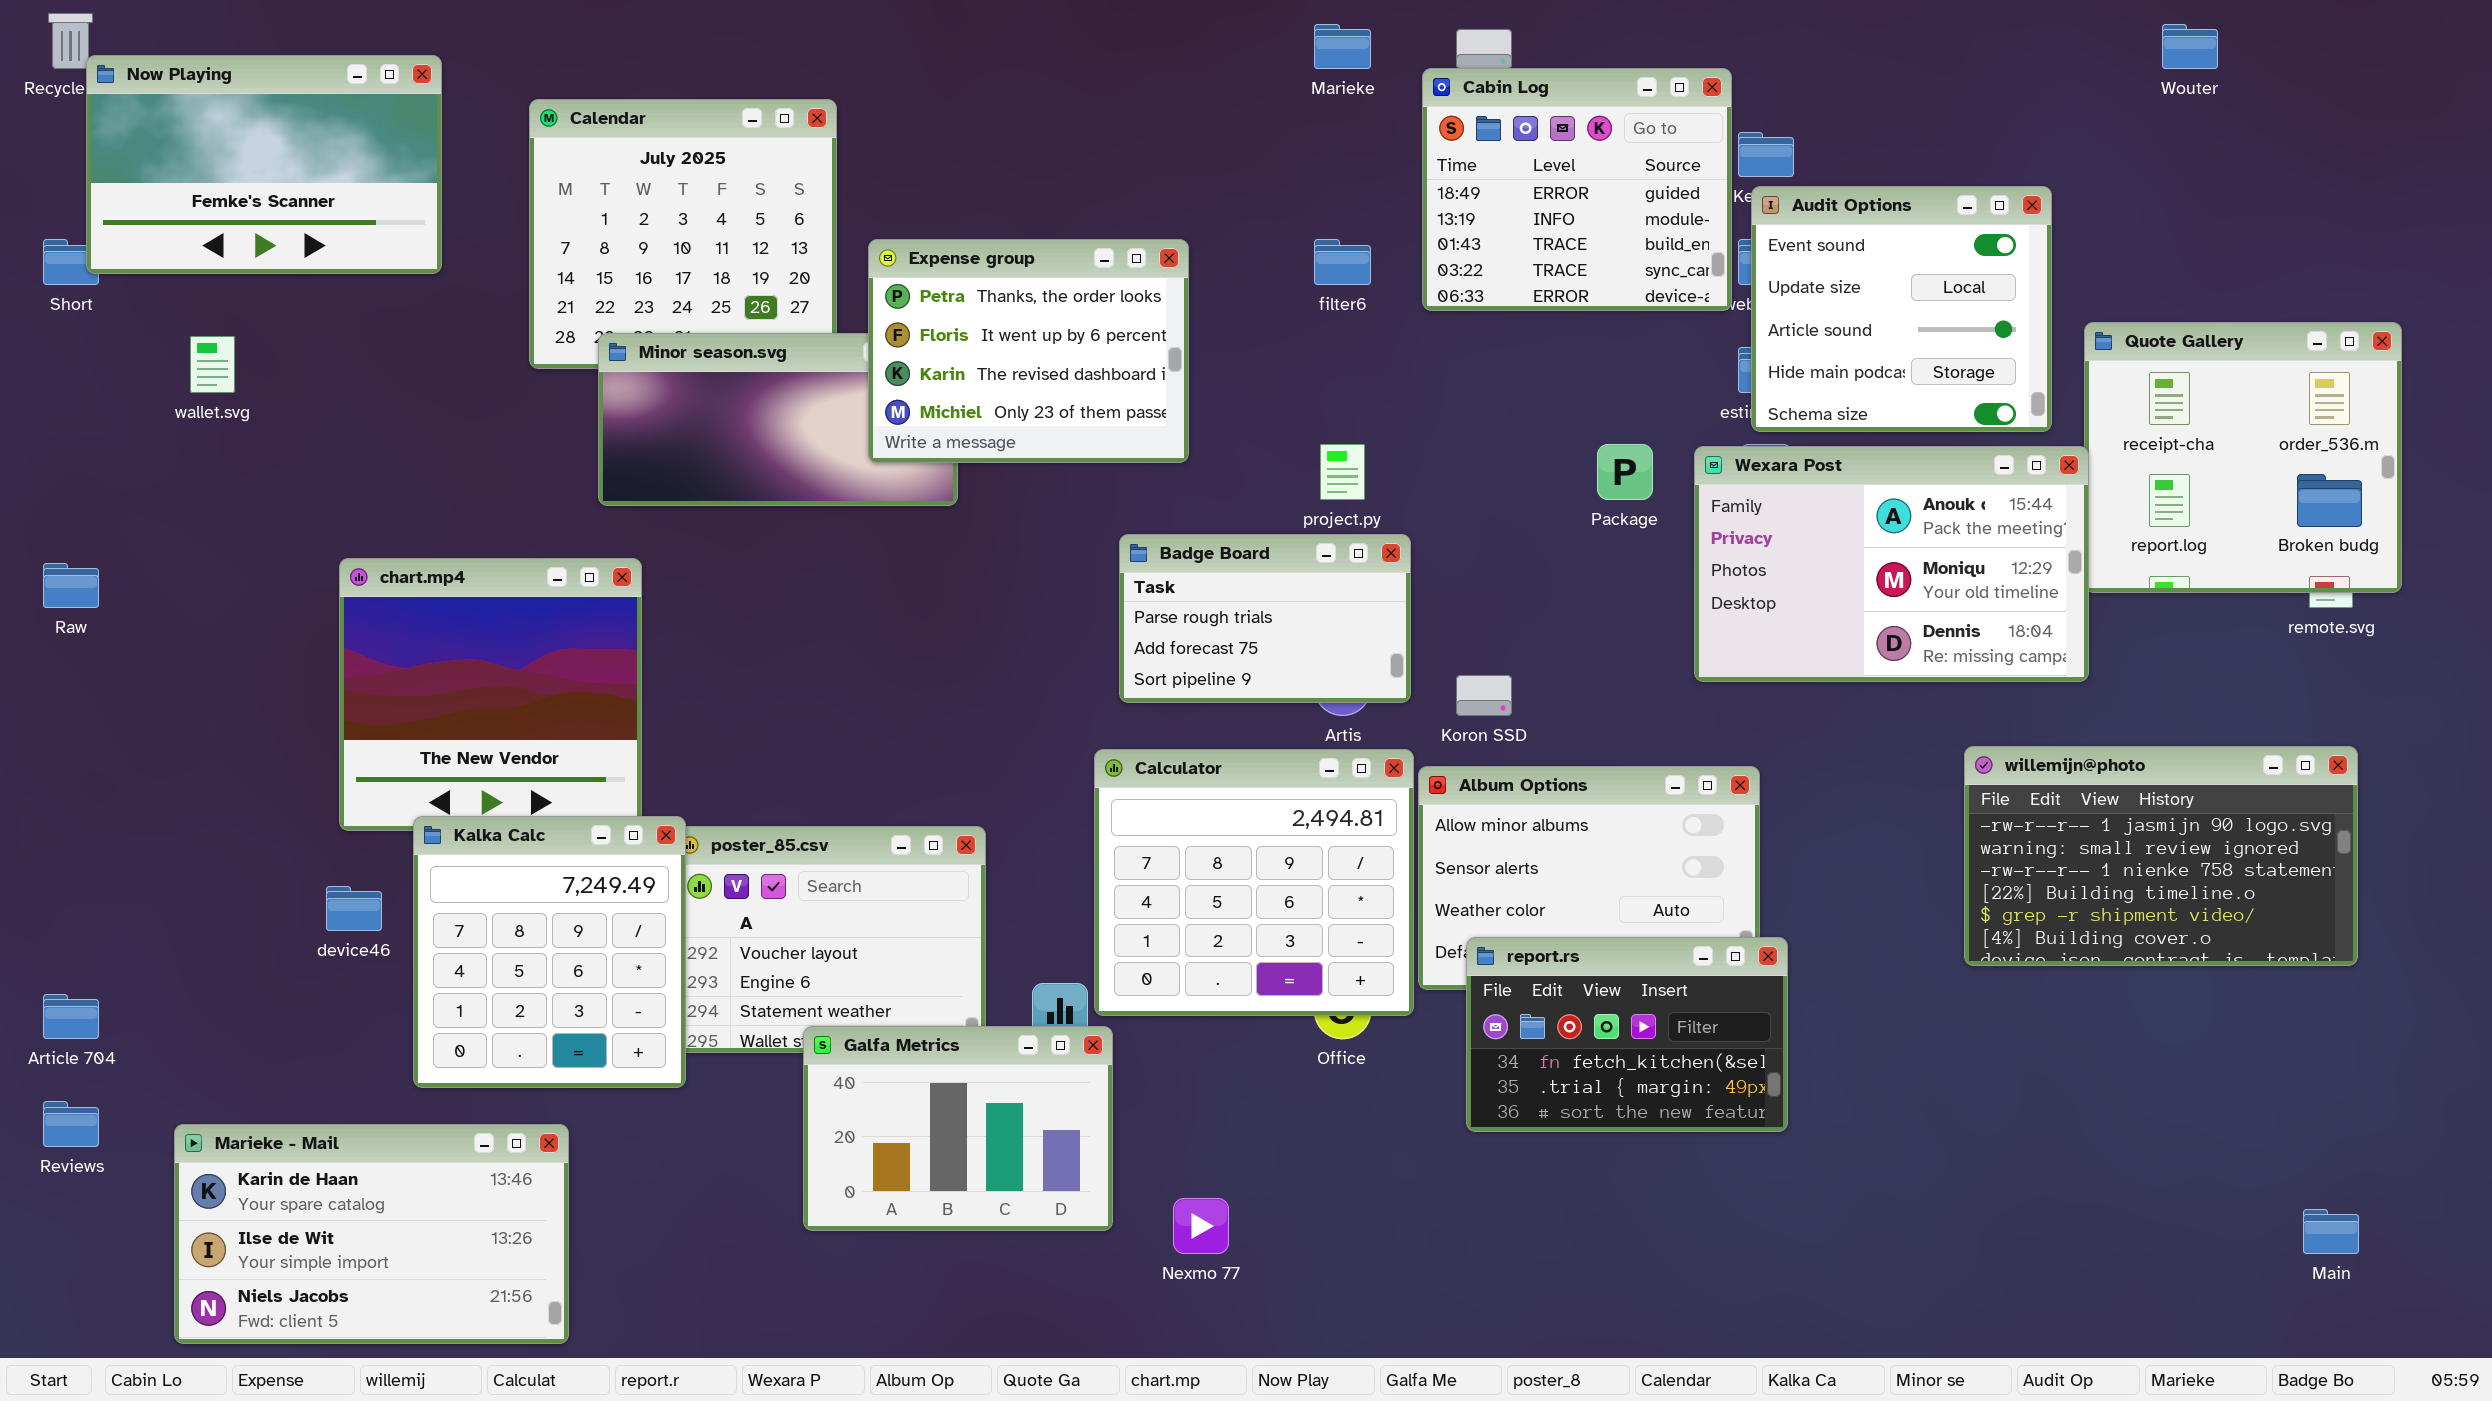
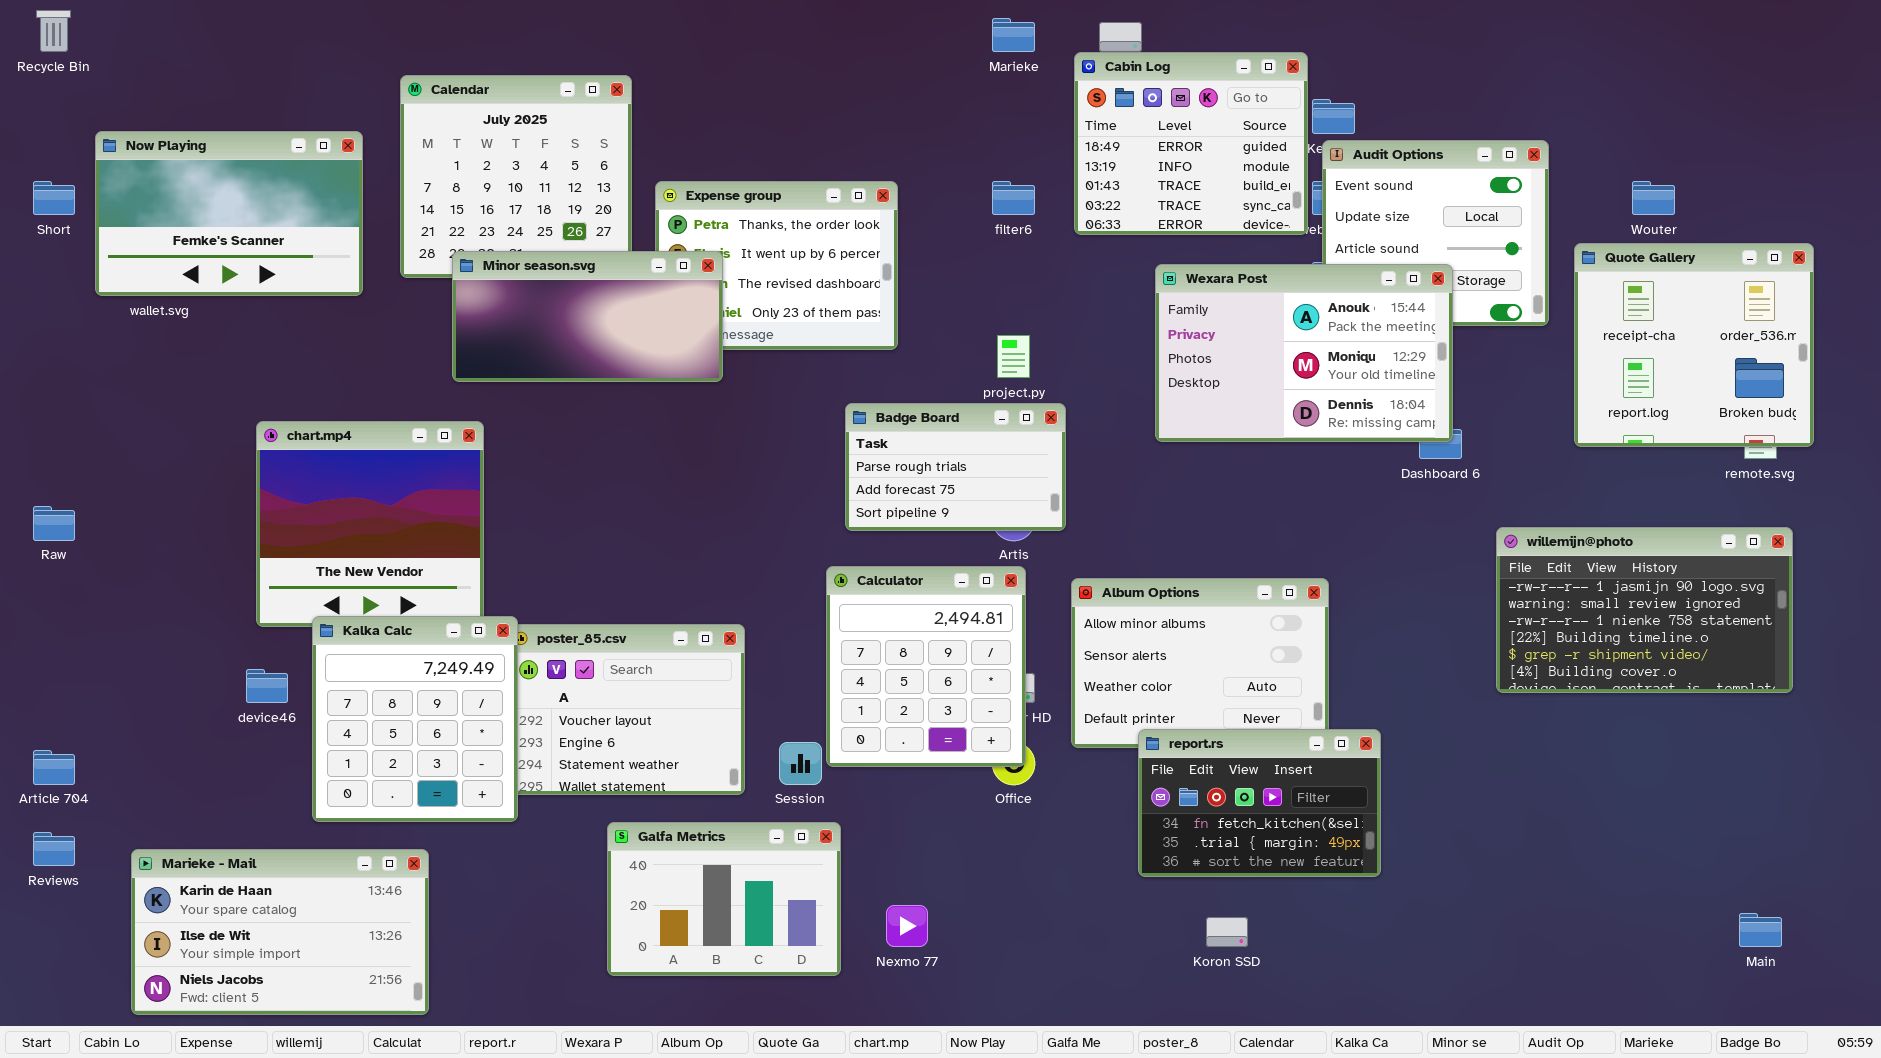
Wouter: [2162,24,2218,69] -> [1632,181,1675,215], moved
Now Playing: [86,55,442,274] -> [95,131,363,296], moved
Minor season.svg: [598,333,958,506] -> [452,251,723,382], raised
Wexara Post: [1694,446,2089,682] -> [1155,264,1453,442], moved
Raw: [43,563,99,608] -> [33,506,75,541], moved
Koron SSD: [1456,675,1512,716] -> [1206,917,1248,947], moved
willemijn@photo: [1964,746,2358,966] -> [1496,527,1793,693], moved
Calculator: [1094,749,1414,1016] -> [826,566,1026,767], resized
report.rs: [1466,937,1788,1132] -> [1138,729,1381,877], moved
Galfa Metrics: [803,1026,1113,1231] -> [607,822,841,976], moved

